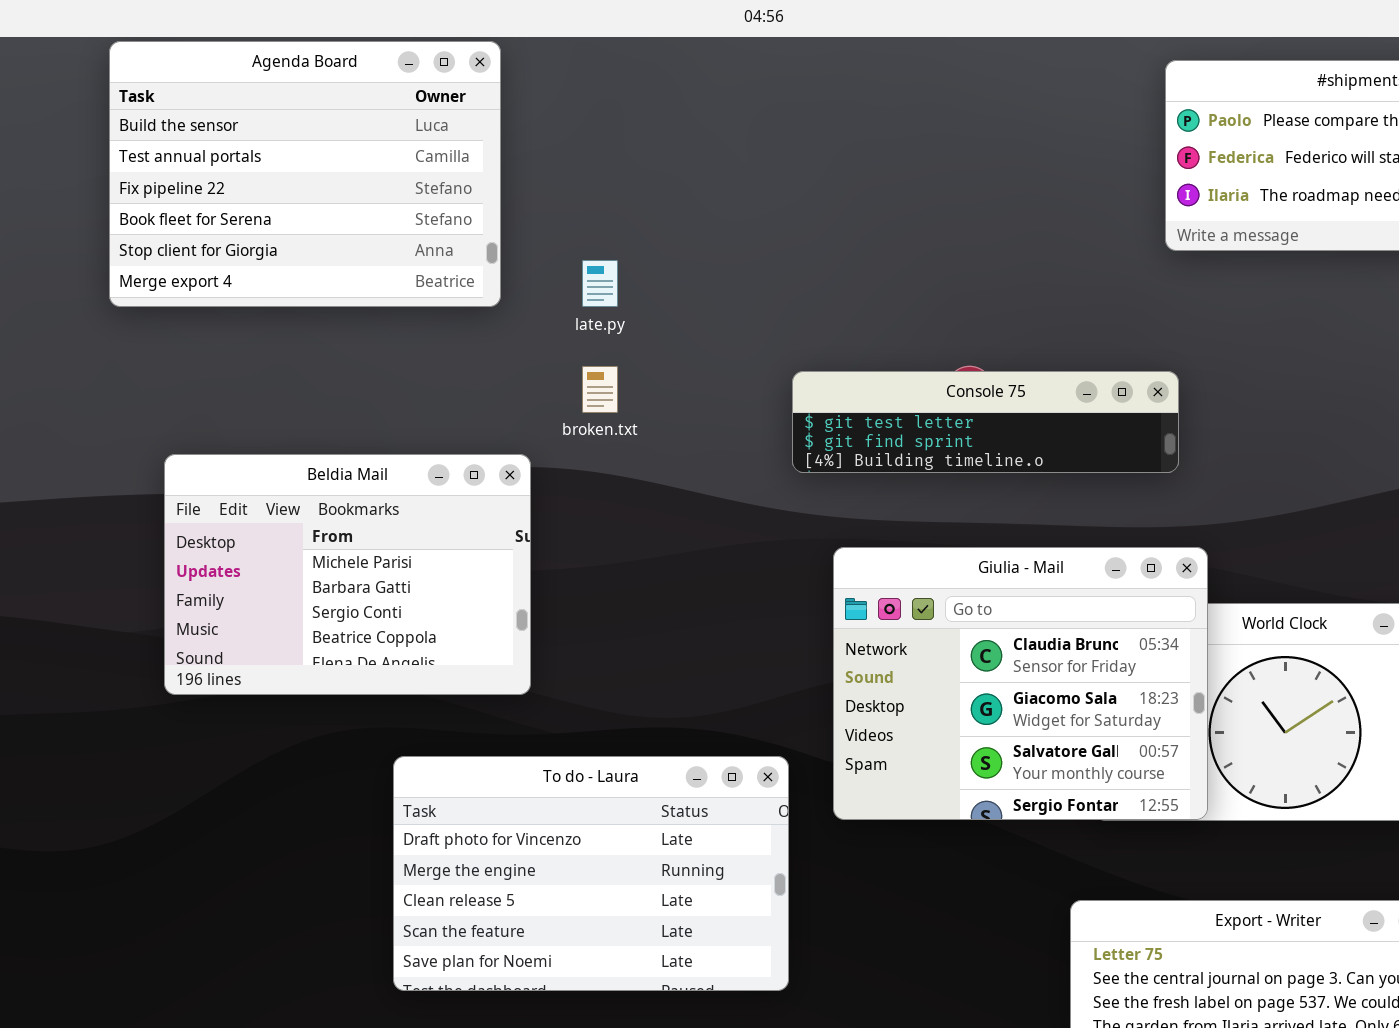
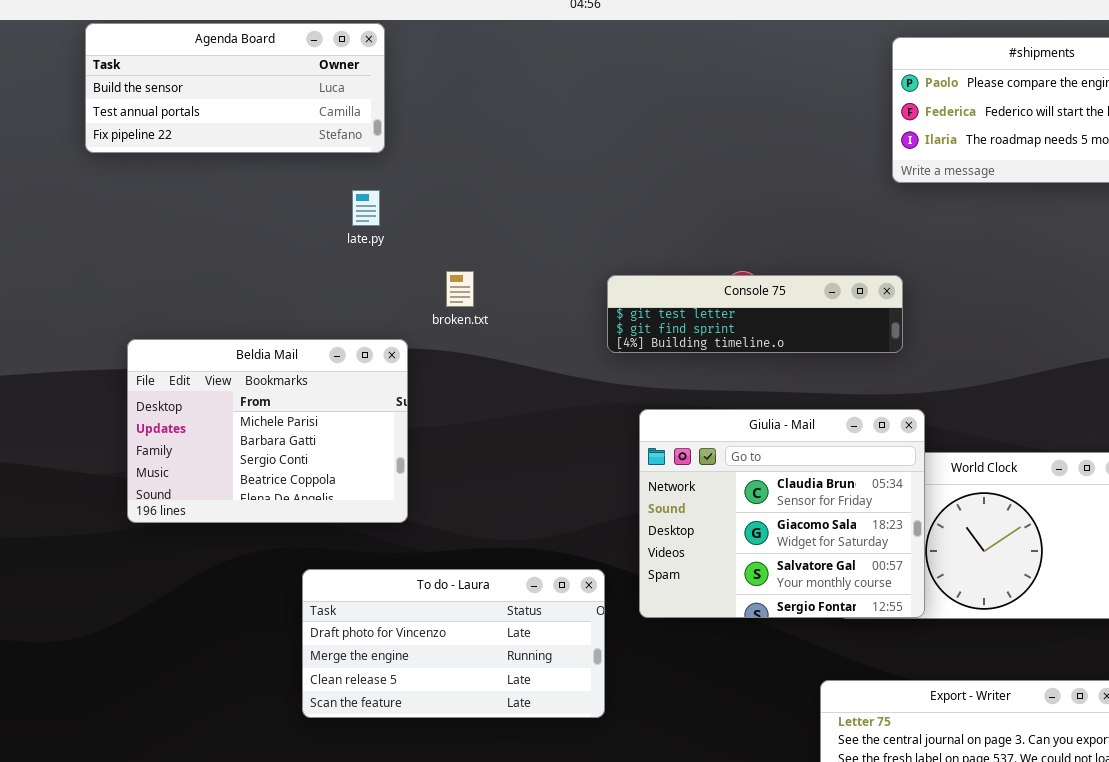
Agenda Board: [109,41,501,307] -> [85,23,385,153], resized
late.py: [582,260,618,307] -> [352,190,380,226], moved
To do - Laura: [393,756,789,991] -> [302,569,605,718], resized

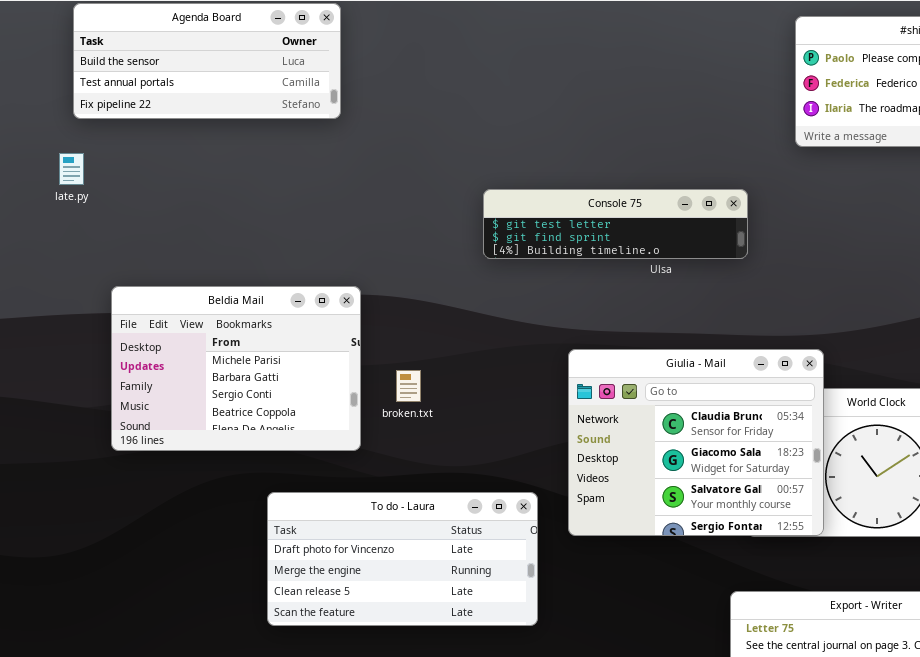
late.py: [352,190,380,226] -> [59,153,84,185], moved
broken.txt: [446,271,474,307] -> [396,370,421,402], moved
Console 75: [607,275,903,353] -> [483,189,748,259], moved

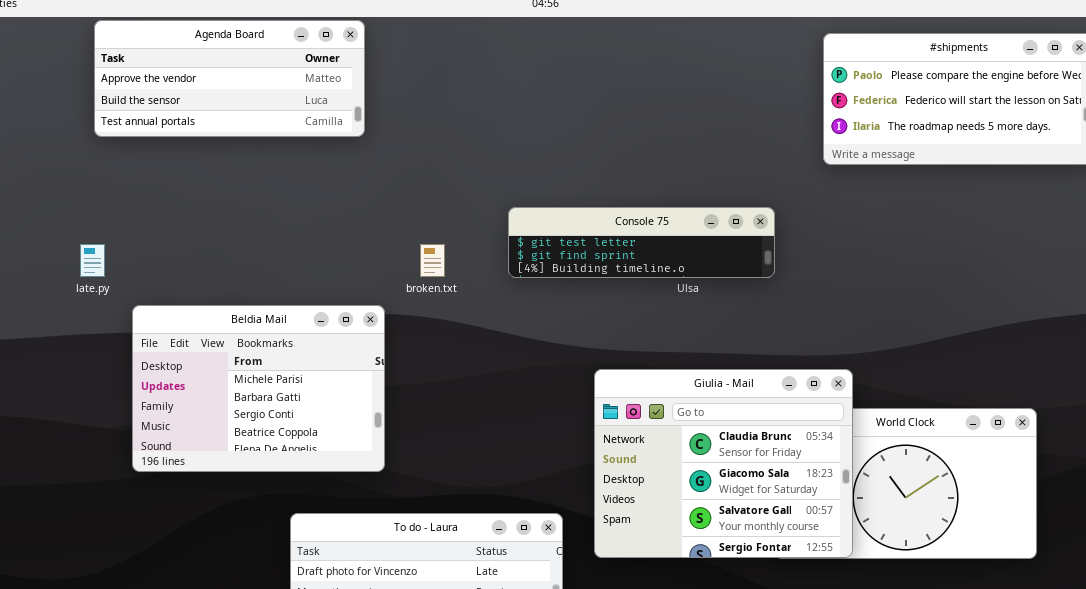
Agenda Board: [73,3,341,119] -> [94,20,365,137], scrolled up 1 row
late.py: [59,153,84,185] -> [80,244,105,277], moved
broken.txt: [396,370,421,402] -> [420,244,445,277], moved

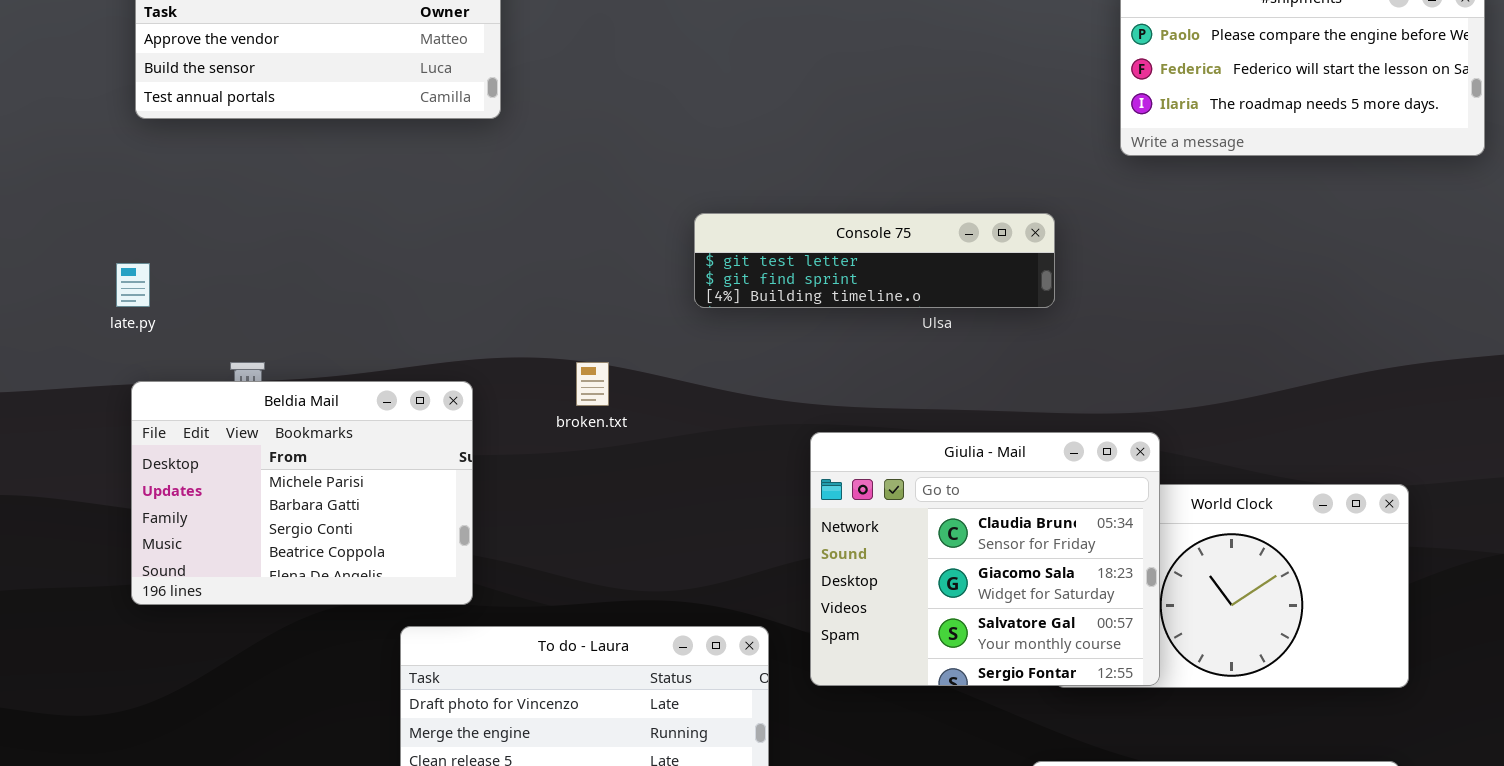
broken.txt: [420,244,445,277] -> [576,362,609,406], moved
Beldia Mail: [132,305,385,472] -> [131,381,473,605], moved

